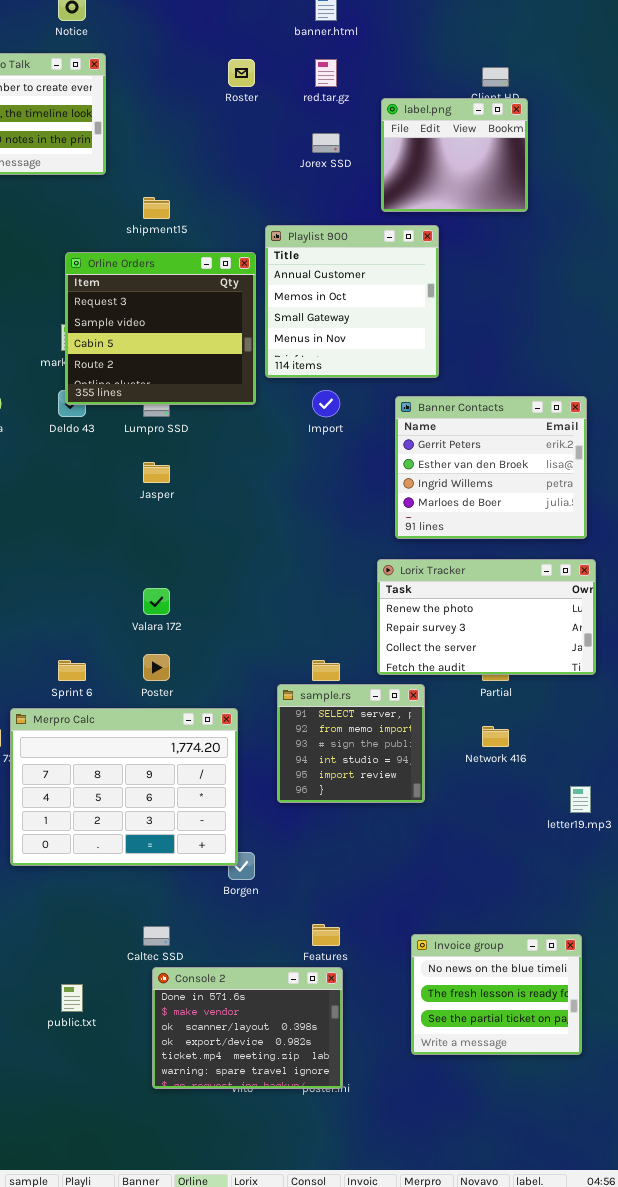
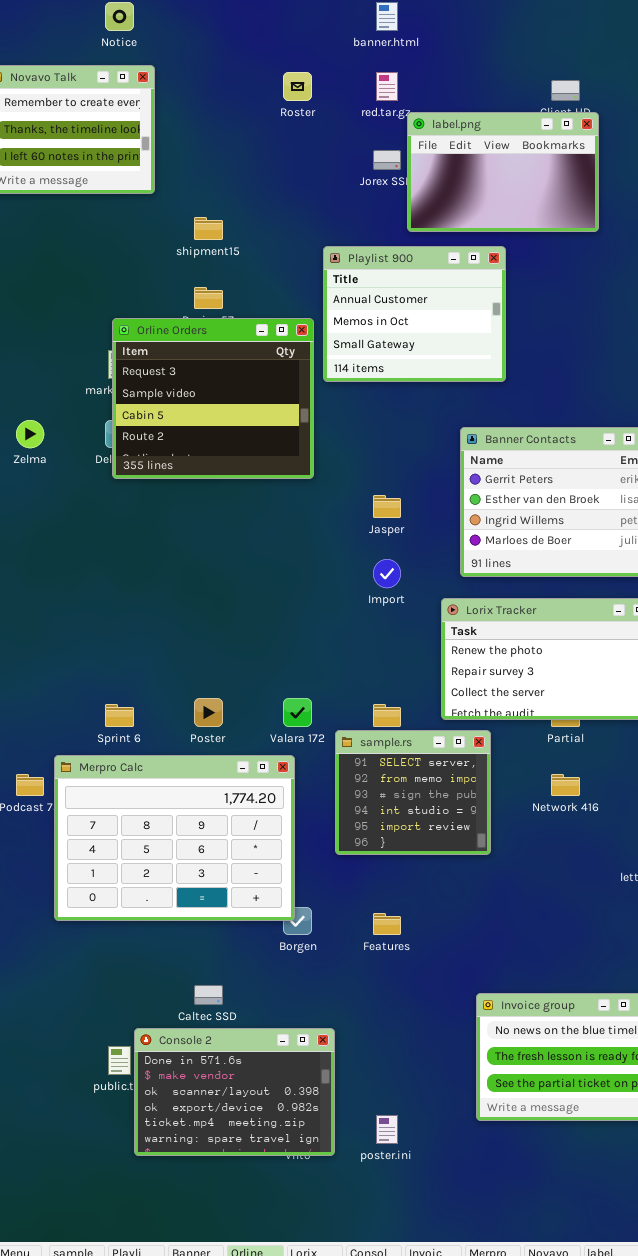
label.png: [381,98,528,212] -> [407,112,599,232], resized
Playlist 900: [265,225,439,378] -> [323,246,506,382], resized
Orline Orders: [65,252,256,405] -> [112,318,314,479], moved
Import: [312,390,340,417] -> [373,559,401,588], moved
Jasper: [143,462,170,483] -> [373,495,401,518], moved
Valara 172: [143,588,170,615] -> [283,698,312,727], moved
Features: [312,924,340,946] -> [373,913,401,935], moved
Console 2: [152,967,343,1089] -> [134,1028,335,1156], moved

